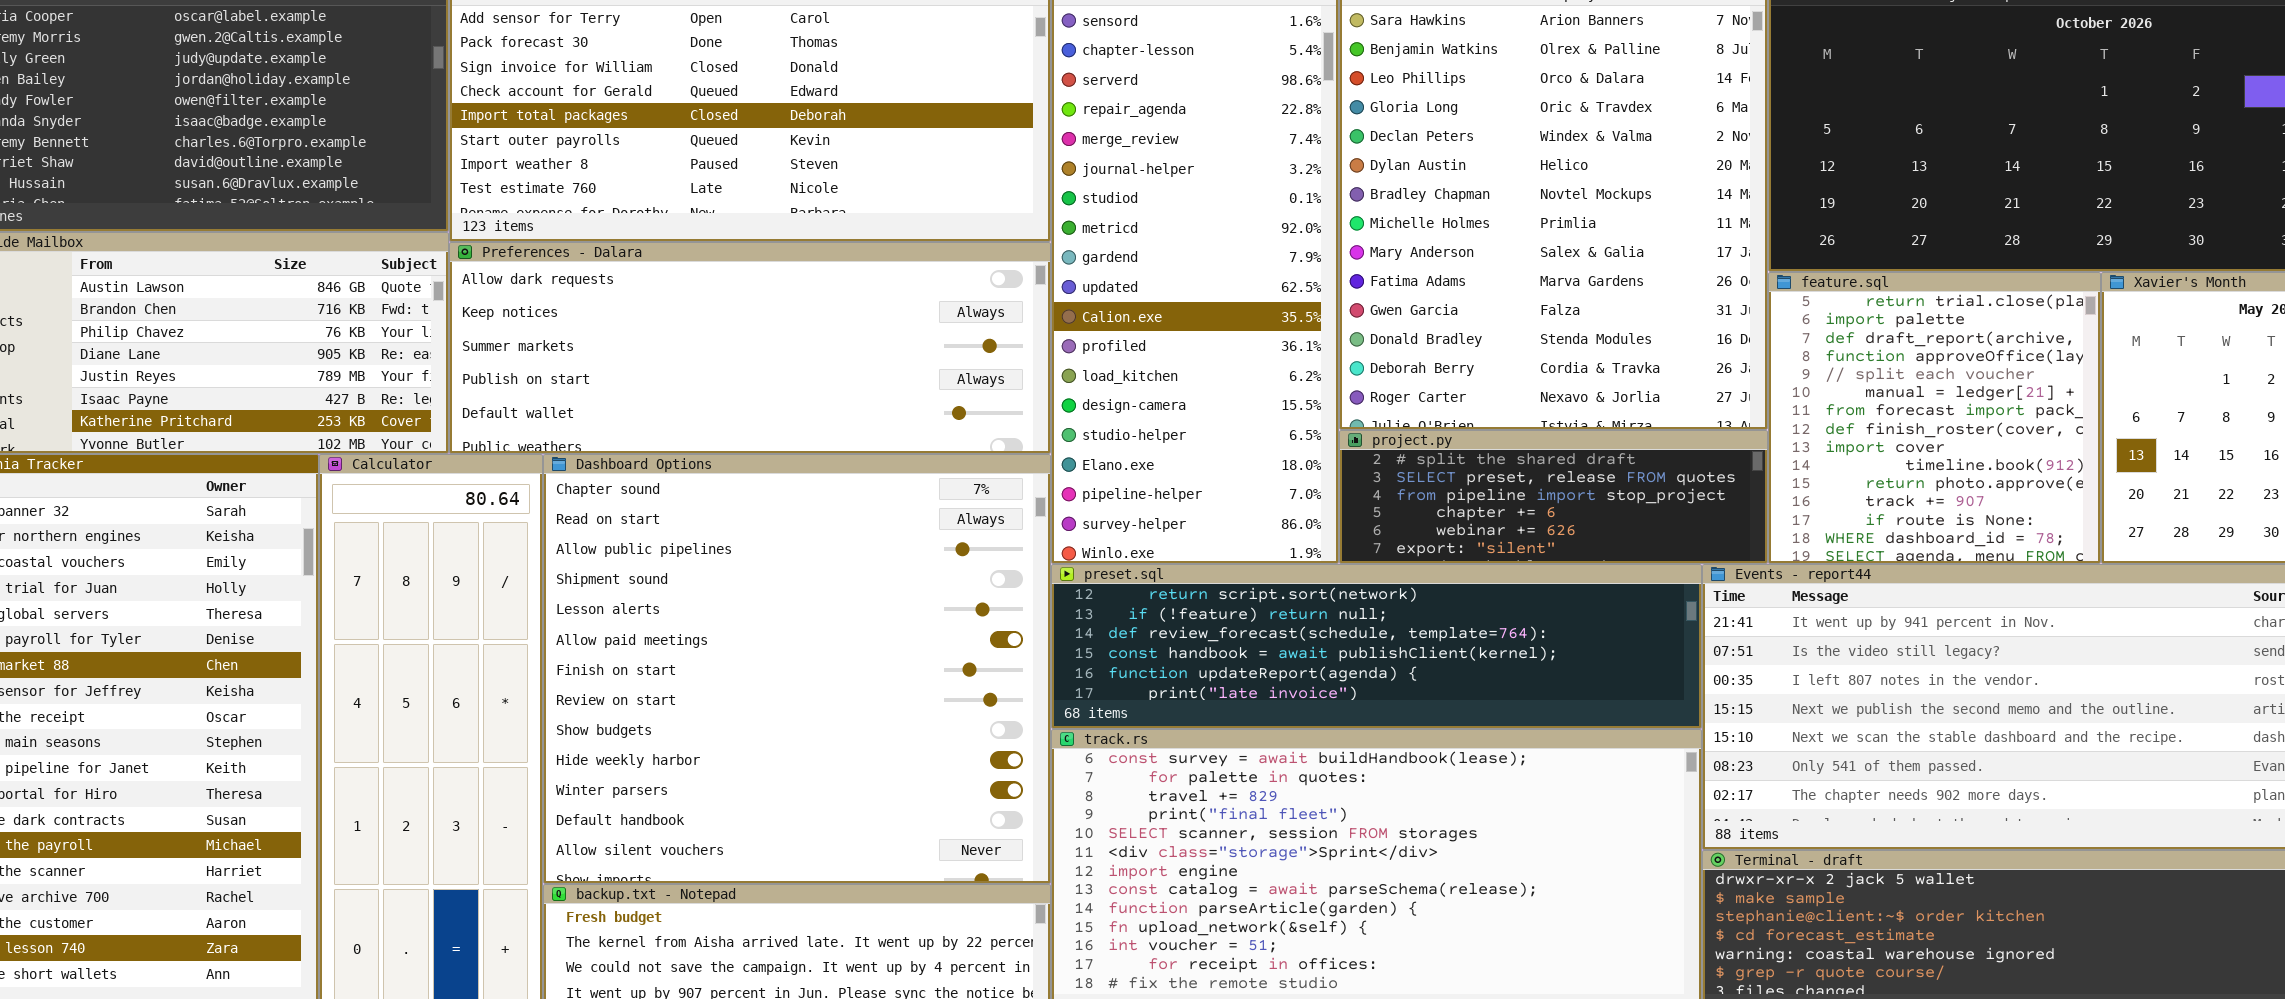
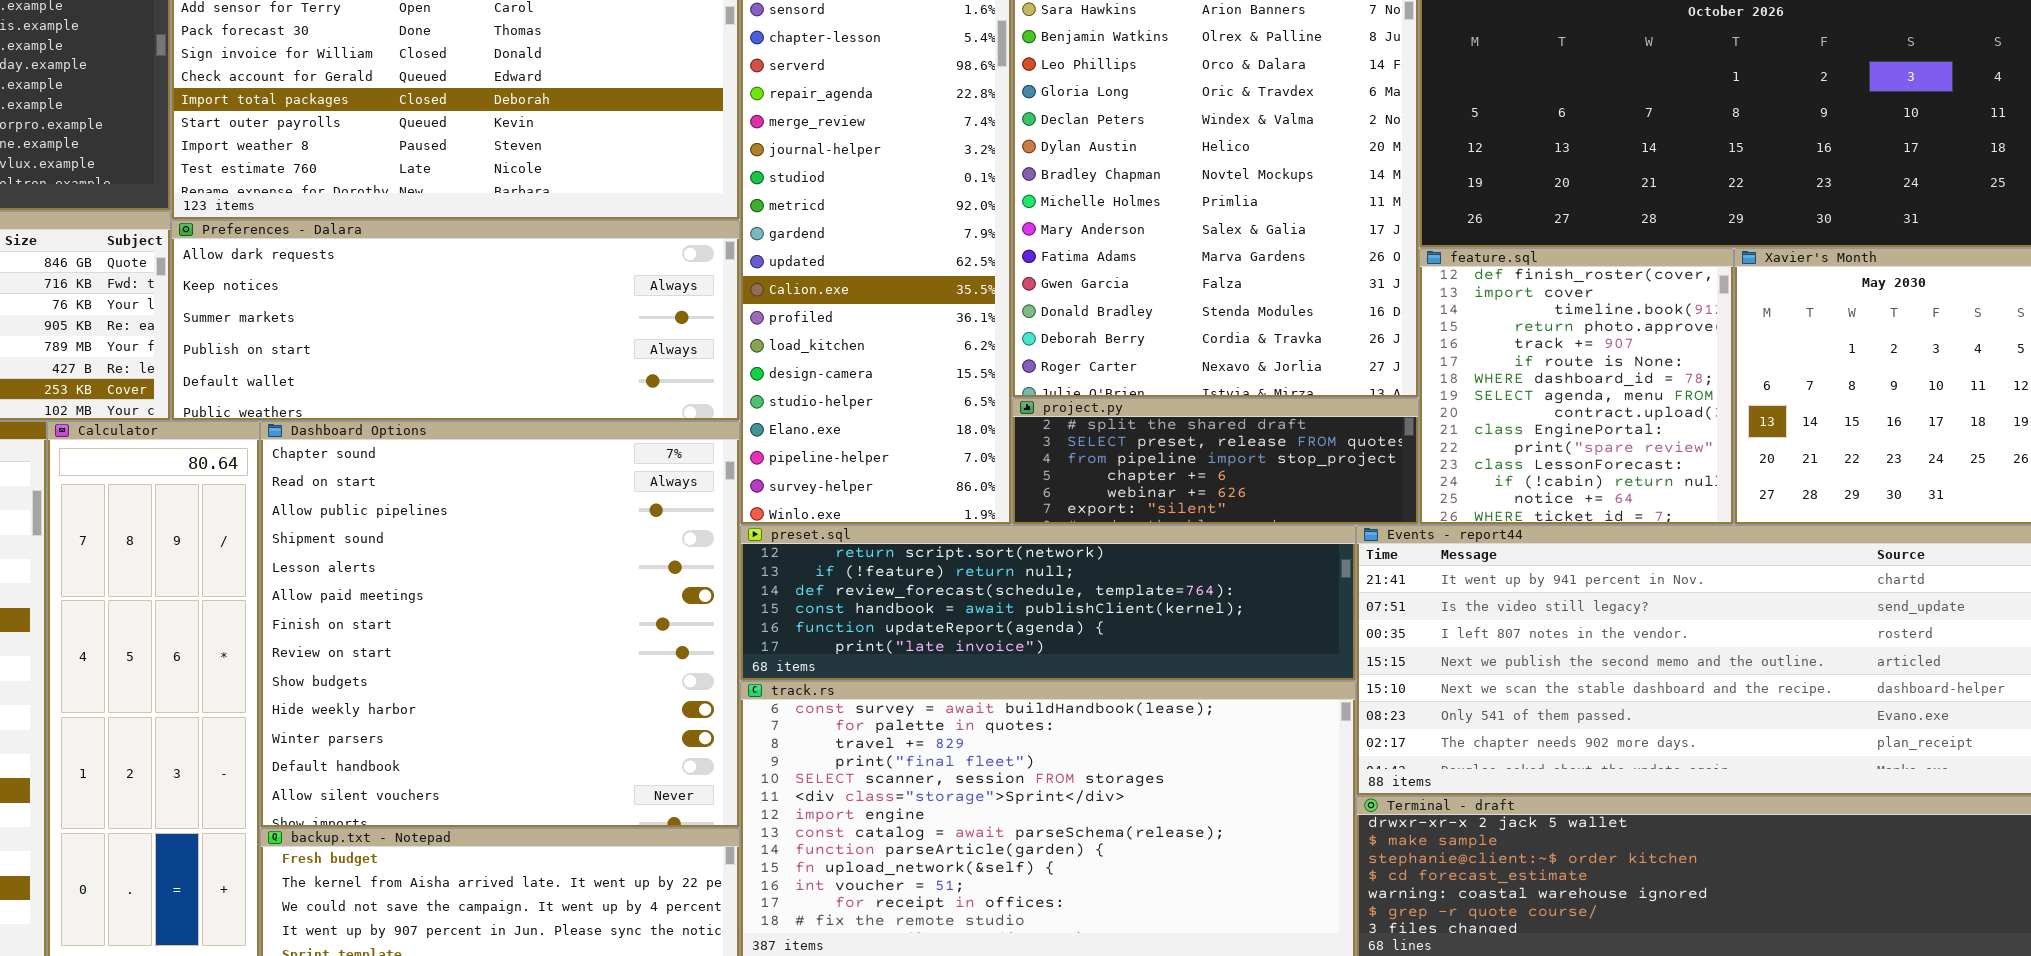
feature.sql: [1768,272,2101,564] -> [1419,248,1734,525], scrolled down 7 rows

